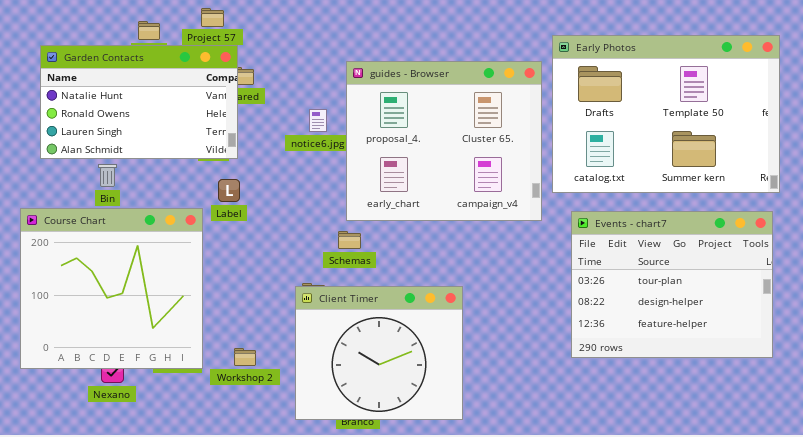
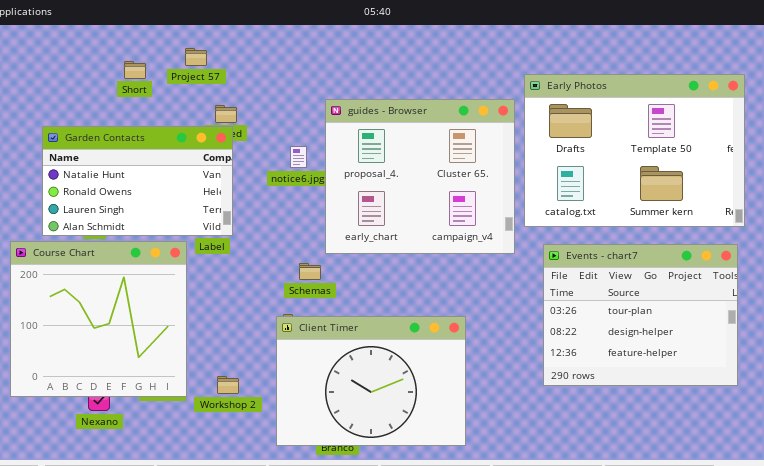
Garden Contacts: [40,45,238,159] -> [42,126,233,236], moved
Schemas: [338,231,361,249] -> [299,263,321,280], moved
Client Timer: [295,286,463,420] -> [276,316,466,446], resized

